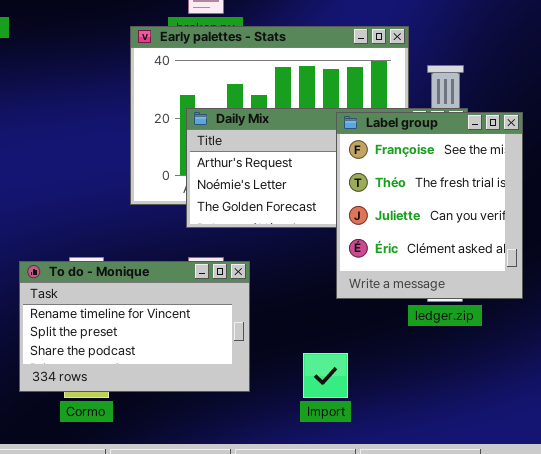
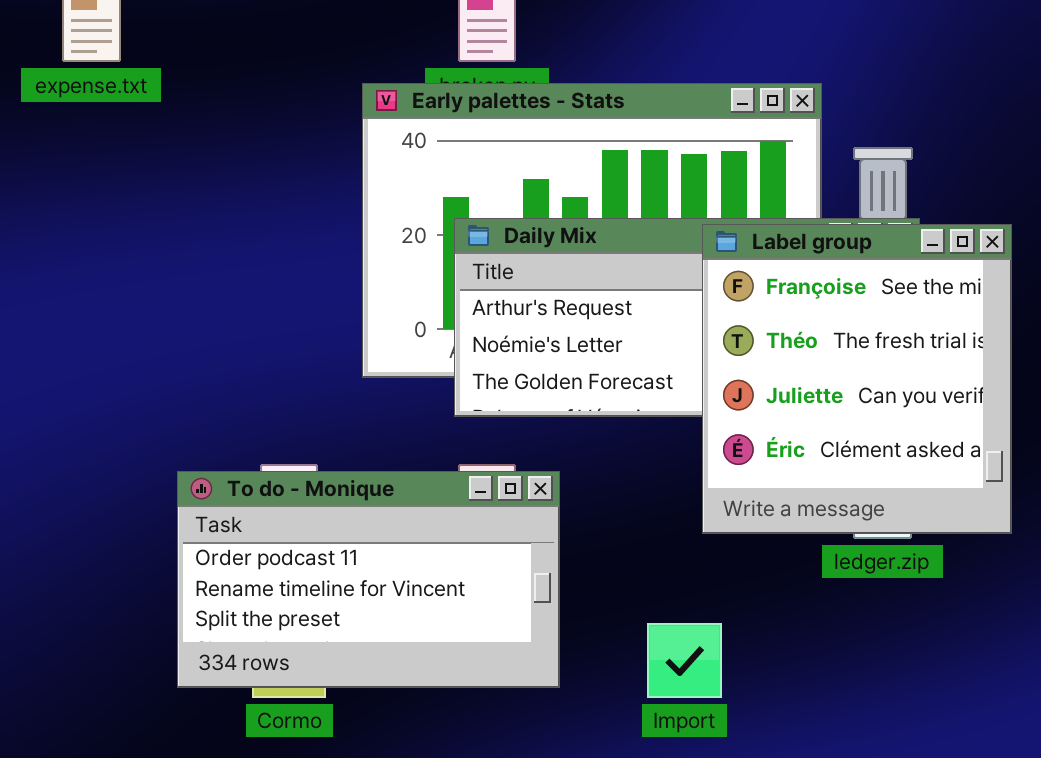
To do - Monique: [19,261,250,392] -> [177,471,560,688], scrolled up 1 row

